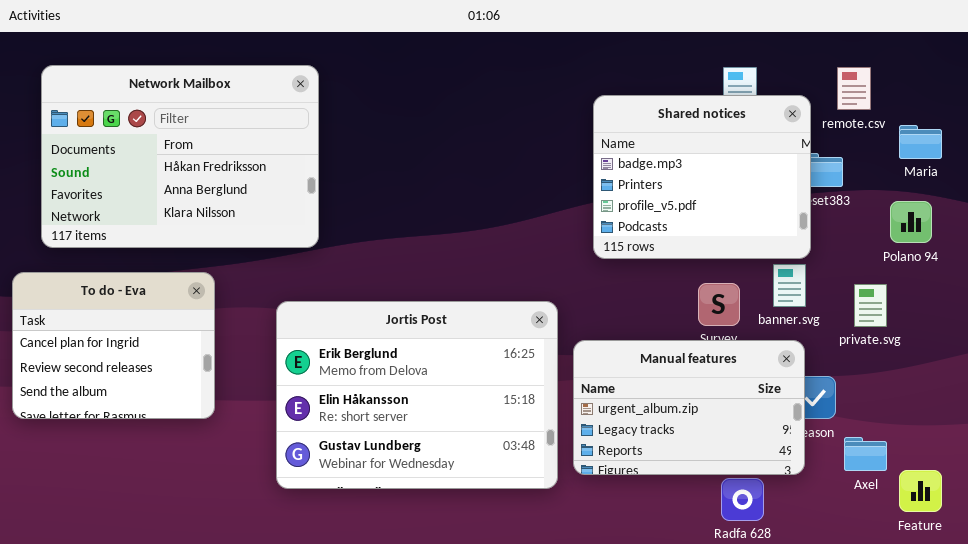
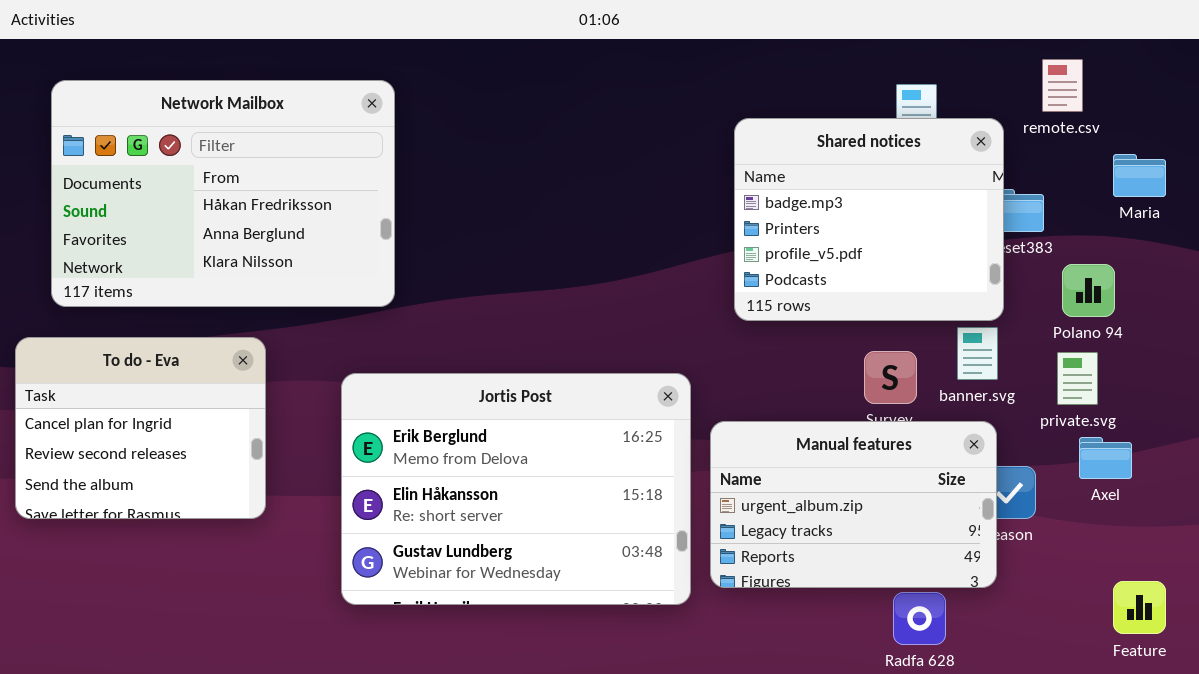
remote.csv: [837,67,871,110] -> [1042,59,1083,112], moved
Polano 94: [890,201,932,243] -> [1062,264,1115,317], moved
Axel: [844,437,887,471] -> [1079,437,1132,479], moved

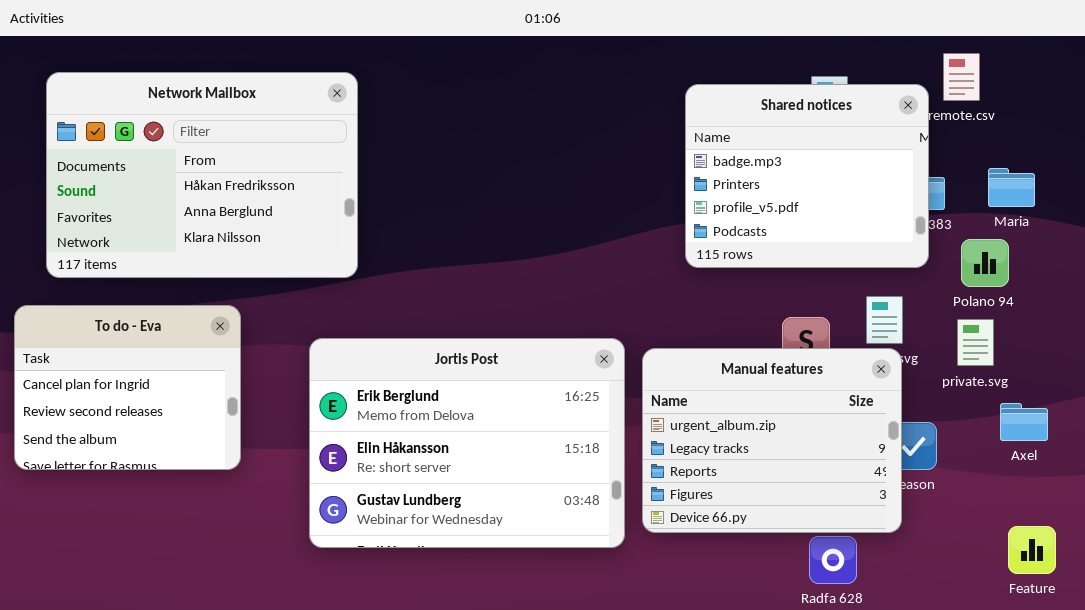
Shared notices: [734,118,1004,321] -> [685,84,929,268], moved
Maria: [1113,154,1166,197] -> [988,168,1035,207], moved
Manual features: [710,421,997,588] -> [642,348,902,533], resized
Axel: [1079,437,1132,479] -> [1000,403,1048,441], moved

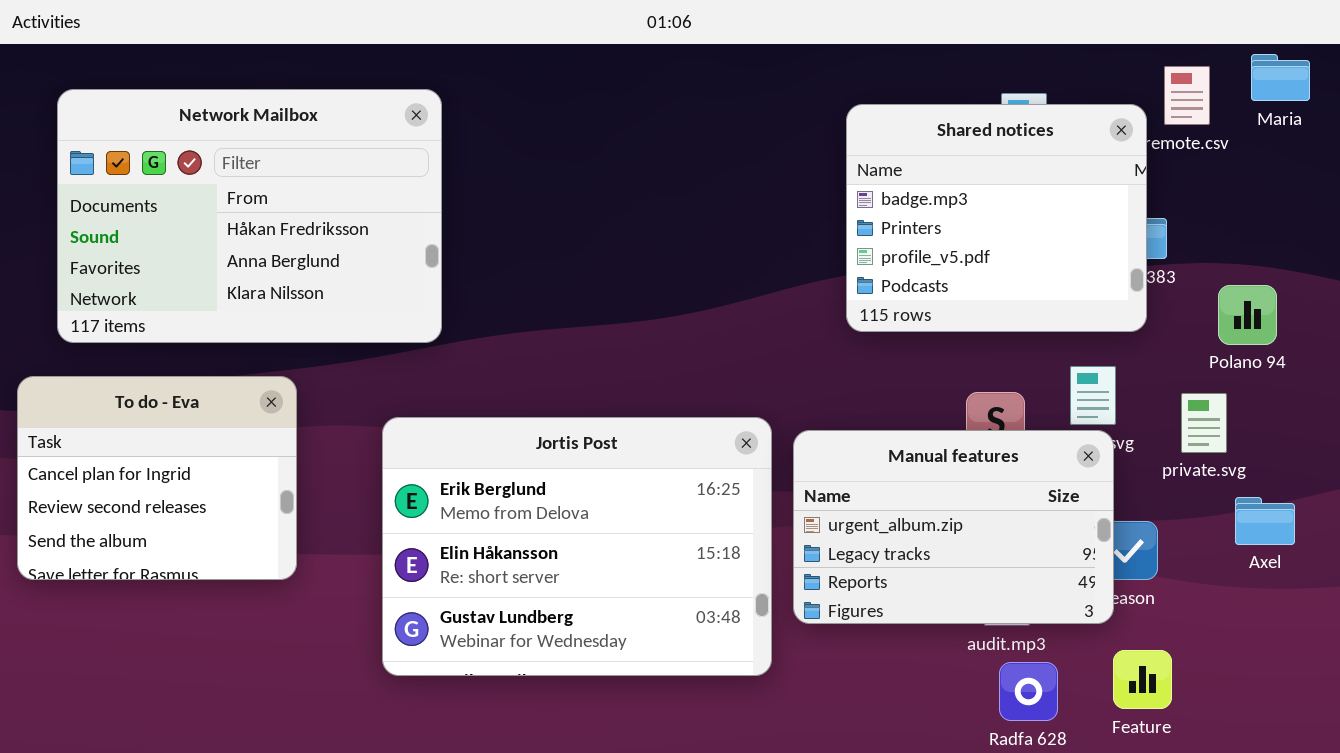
Maria: [988,168,1035,207] -> [1251,54,1310,101], moved
Polano 94: [961,239,1009,287] -> [1218,285,1277,345], moved
Manual features: [642,348,902,533] -> [793,430,1114,624], resized
Feature: [1008,526,1056,574] -> [1113,650,1172,709], moved

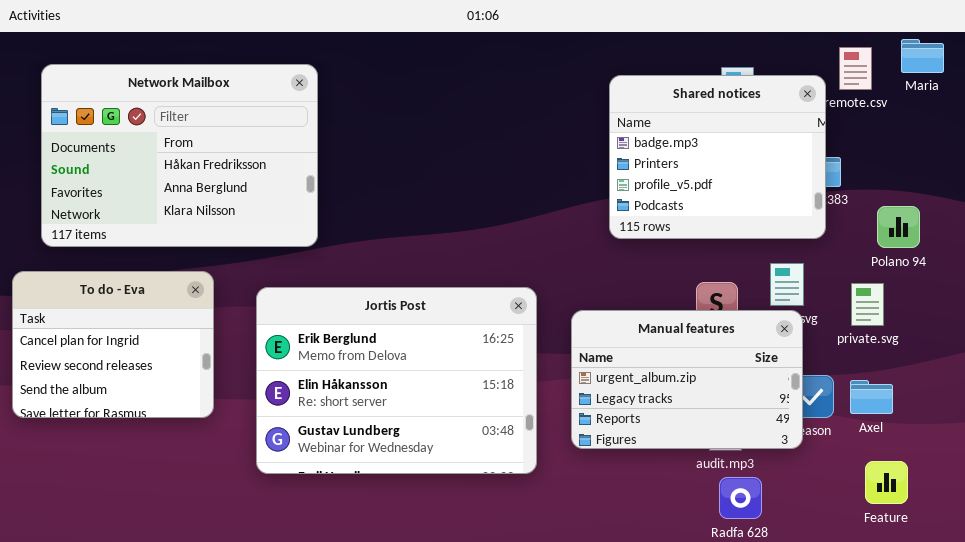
Jortis Post: [382,417,772,676] -> [256,287,537,474], moved
Axel: [1235,497,1295,545] -> [850,380,893,414], moved
Feature: [1113,650,1172,709] -> [865,461,908,504], moved

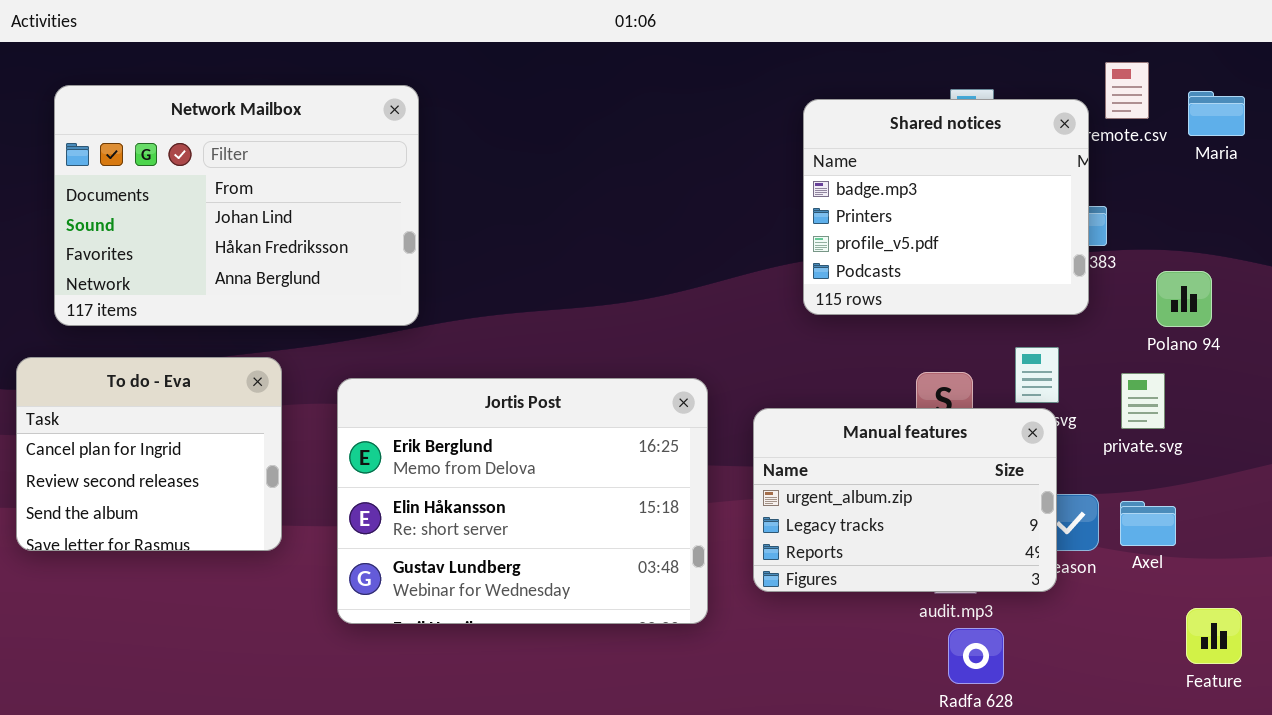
Maria: [901,39,944,73] -> [1188,91,1245,136], moved
Network Mailbox: [41,64,318,247] -> [54,85,419,326], scrolled up 1 row
Feature: [865,461,908,504] -> [1186,608,1242,664], moved

